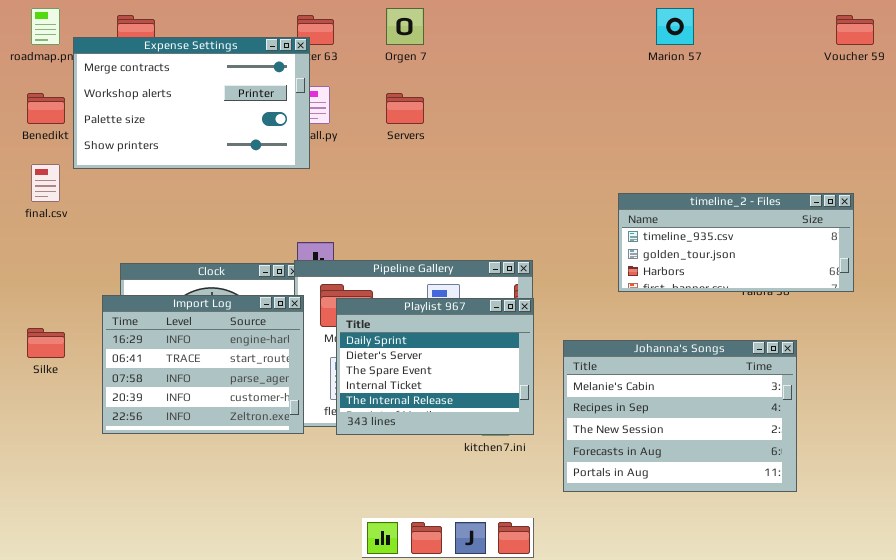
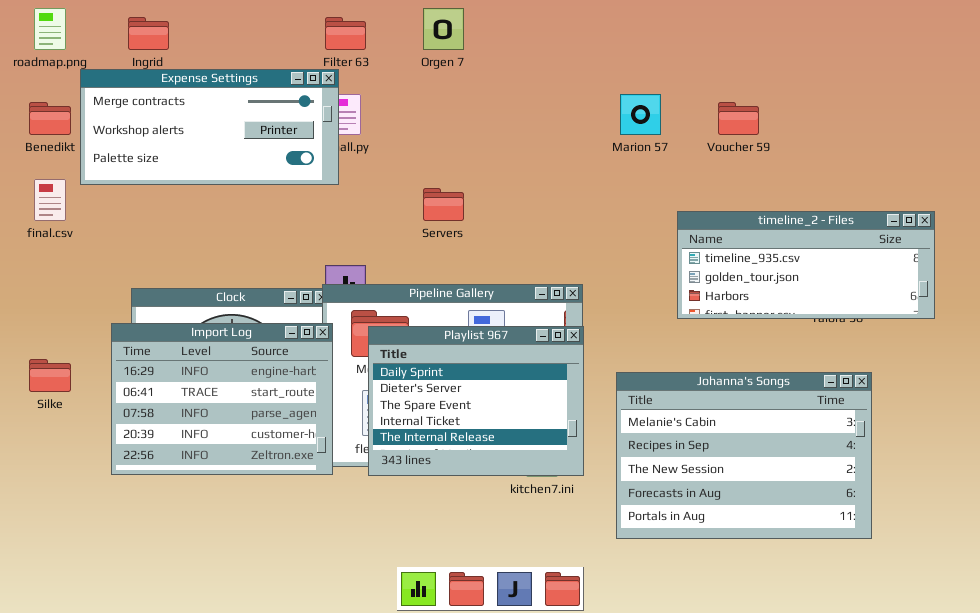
Marion 57: [656,8,694,45] -> [620,94,661,135], moved
Voucher 59: [836,15,874,45] -> [718,102,759,135], moved
Expense Settings: [73,37,310,169] -> [80,69,339,185], resized
Servers: [386,93,424,124] -> [423,188,464,221], moved

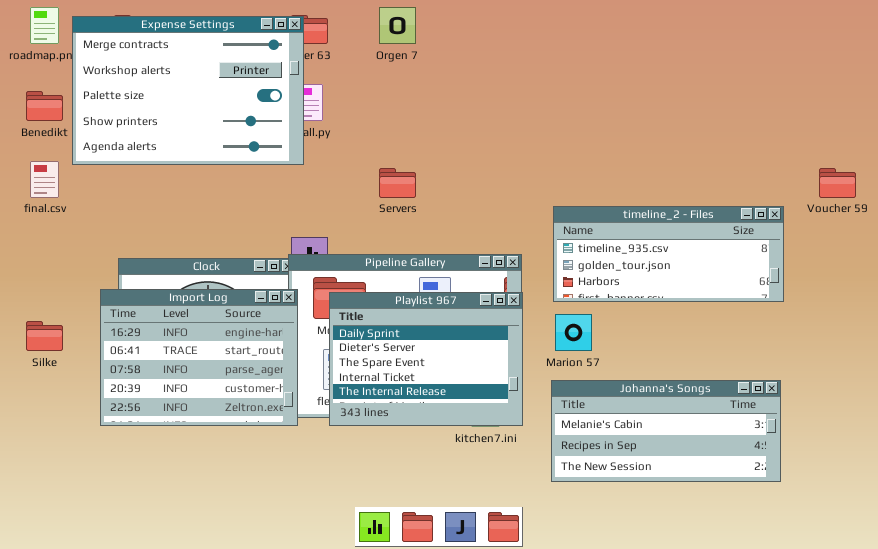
Expense Settings: [80,69,339,185] -> [72,16,304,165], resized
Marion 57: [620,94,661,135] -> [555,314,592,351], moved
Voucher 59: [718,102,759,135] -> [819,168,856,198], moved
timeline_2 - Files: [677,211,935,319] -> [553,206,784,302], moved
Johanna's Songs: [616,372,872,539] -> [551,380,781,482], resized

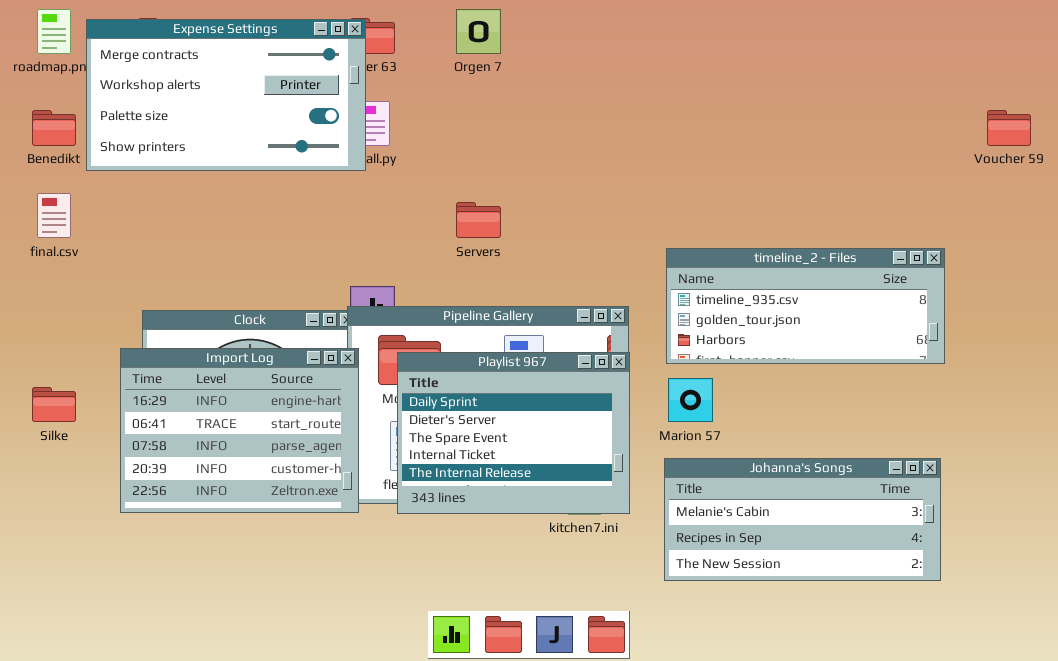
Expense Settings: [72,16,304,165] -> [86,19,366,171], resized
Voucher 59: [819,168,856,198] -> [987,110,1031,146], moved

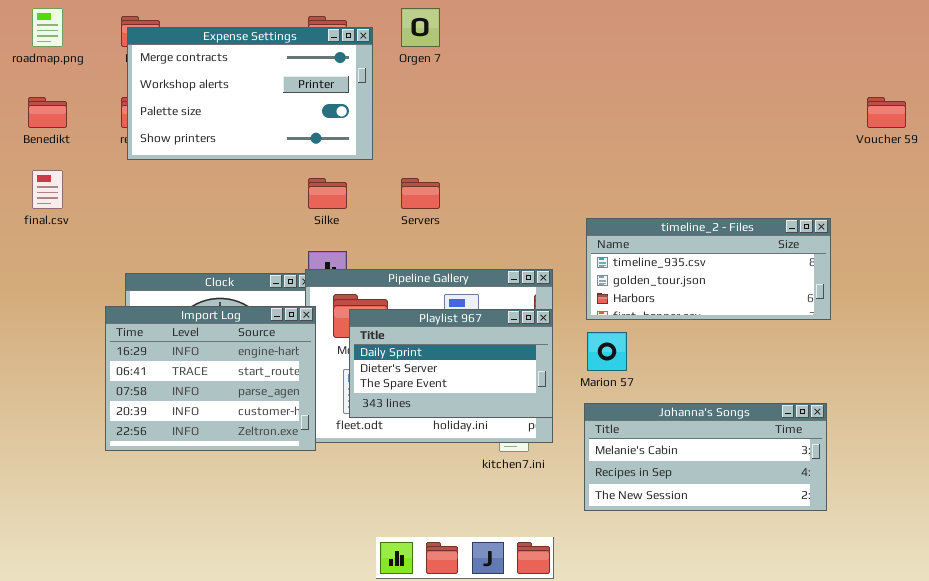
Expense Settings: [86,19,366,171] -> [127,27,373,160], moved
Playlist 967: [397,352,630,514] -> [349,309,553,418], resized
Silke: [32,387,76,422] -> [308,178,347,209], moved

